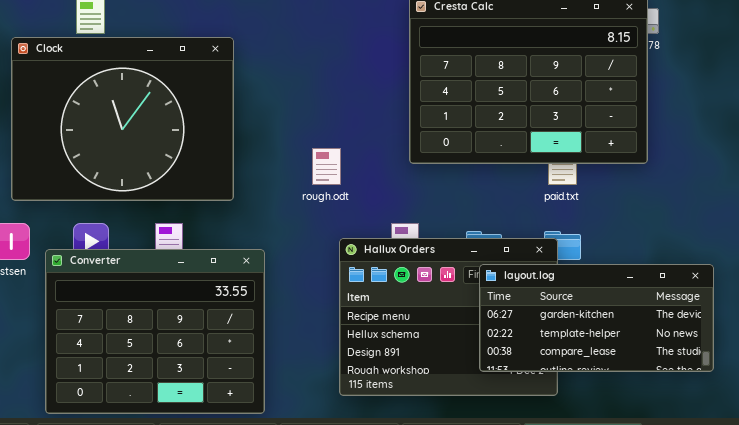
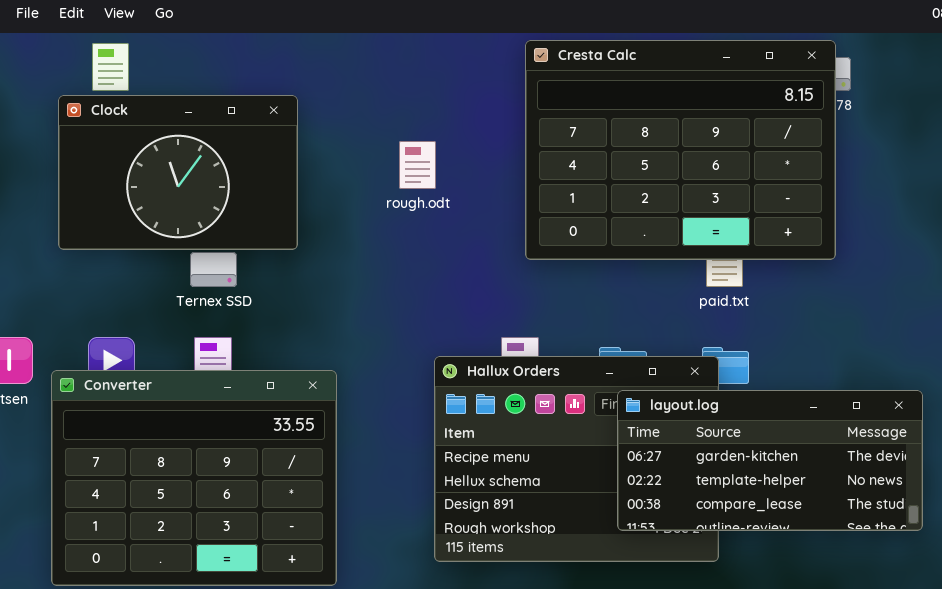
Clock: [11,37,234,201] -> [58,95,298,250], resized
rough.odt: [312,148,341,185] -> [399,141,436,189], moved

